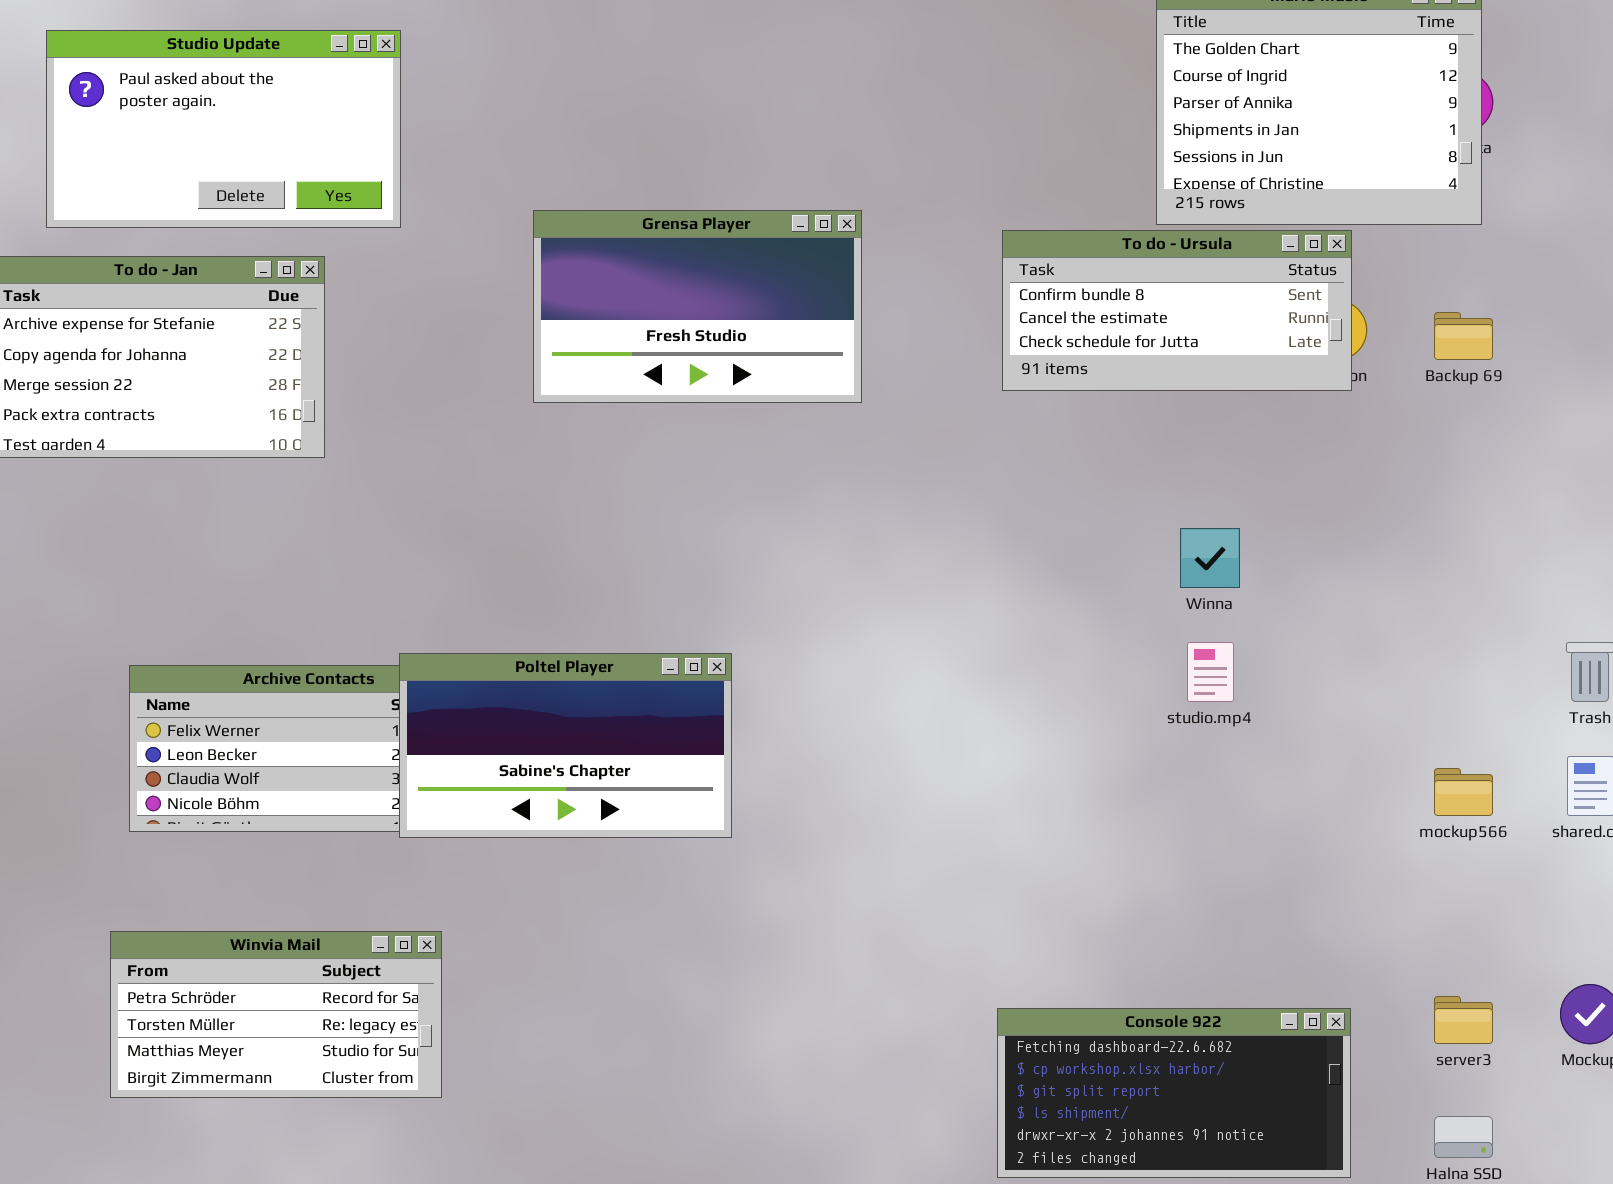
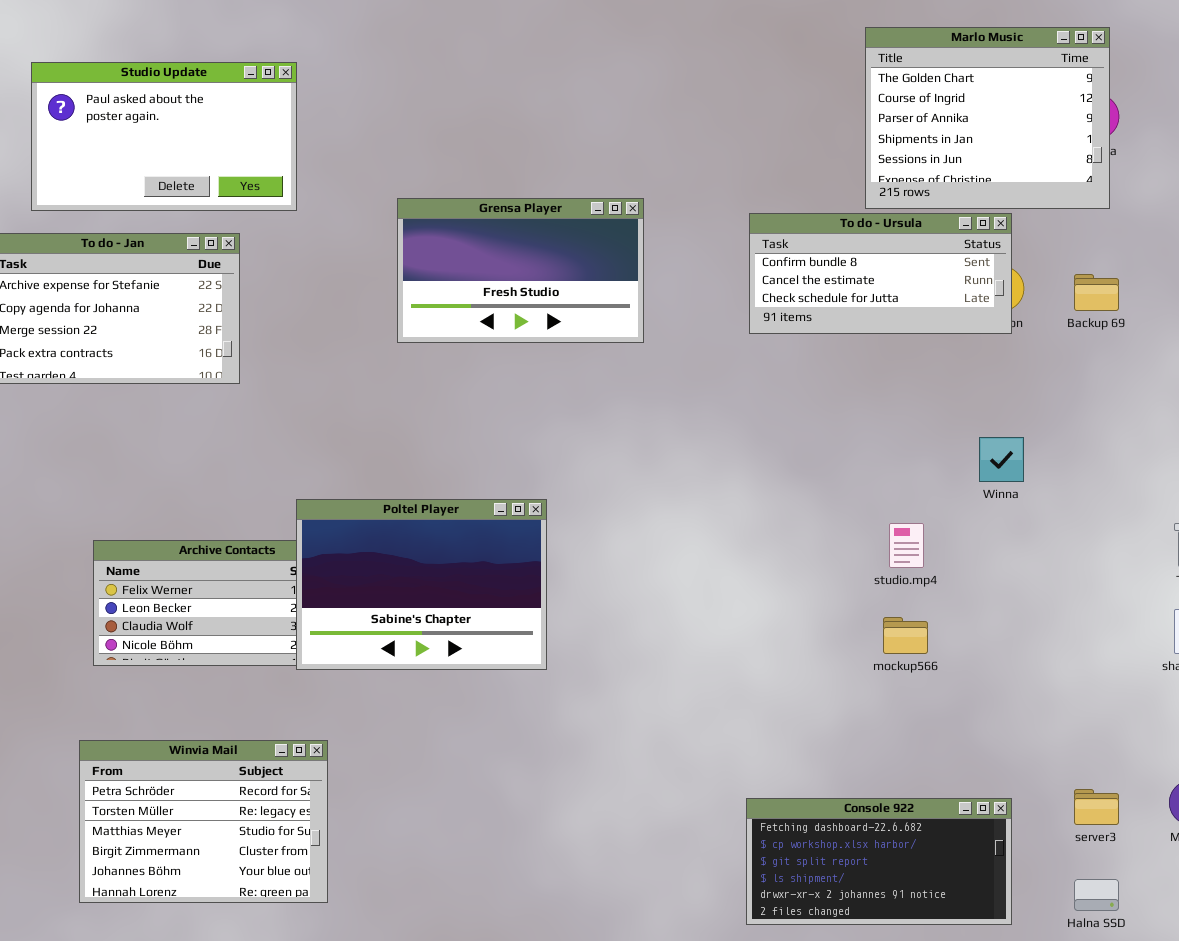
Winna: [1180,528,1240,588] -> [979,437,1024,482], moved
Poltel Player: [399,653,732,838] -> [296,499,547,670], resized
mockup566: [1434,768,1493,816] -> [883,617,928,654], moved
Winvia Mail: [110,931,442,1098] -> [79,740,328,903], resized

